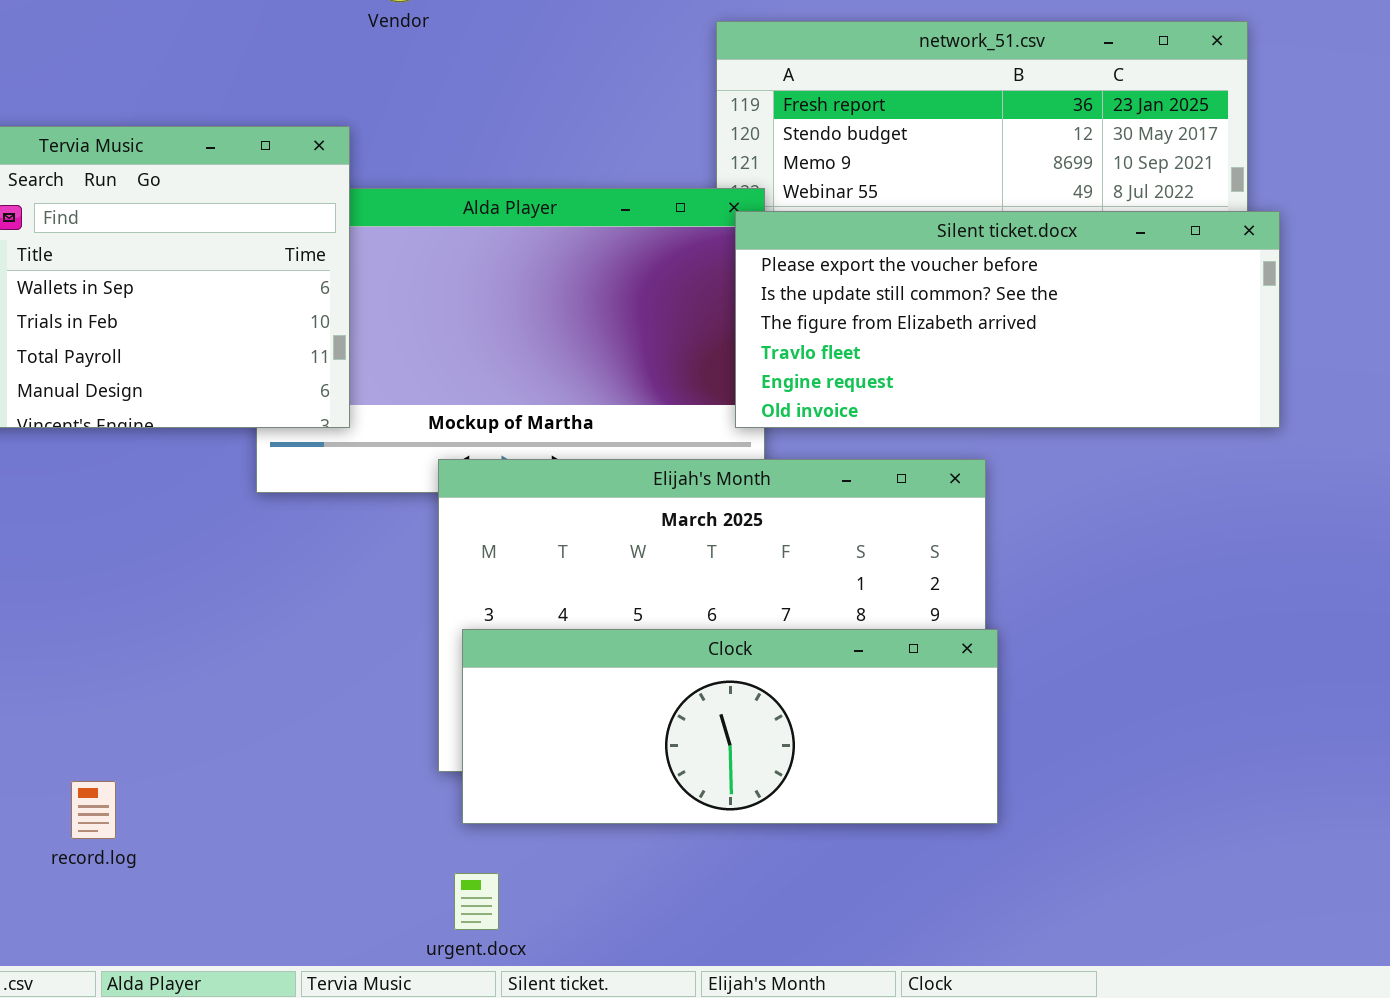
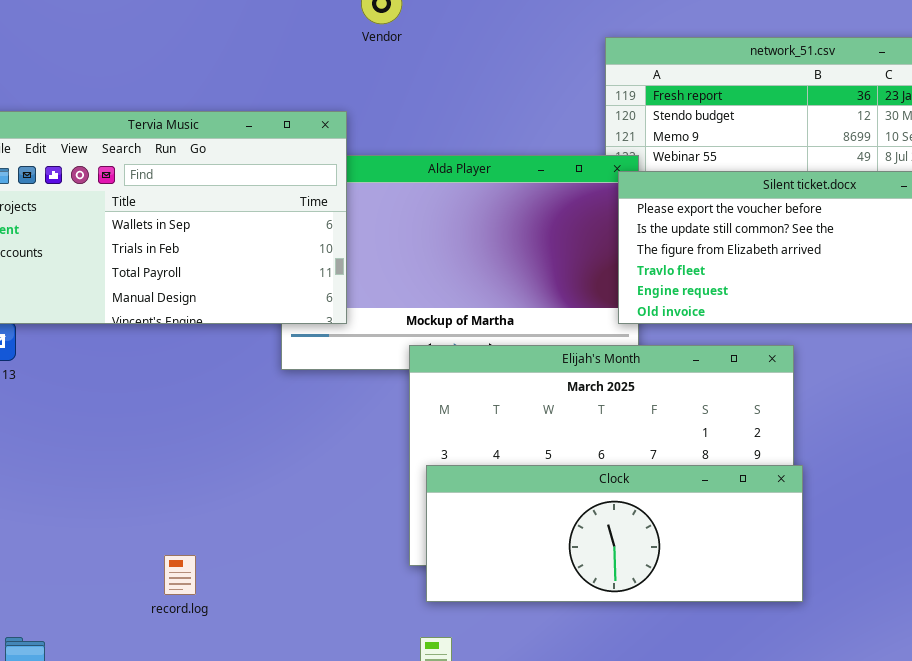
record.log: [71,781,116,839] -> [164,555,196,595], moved

